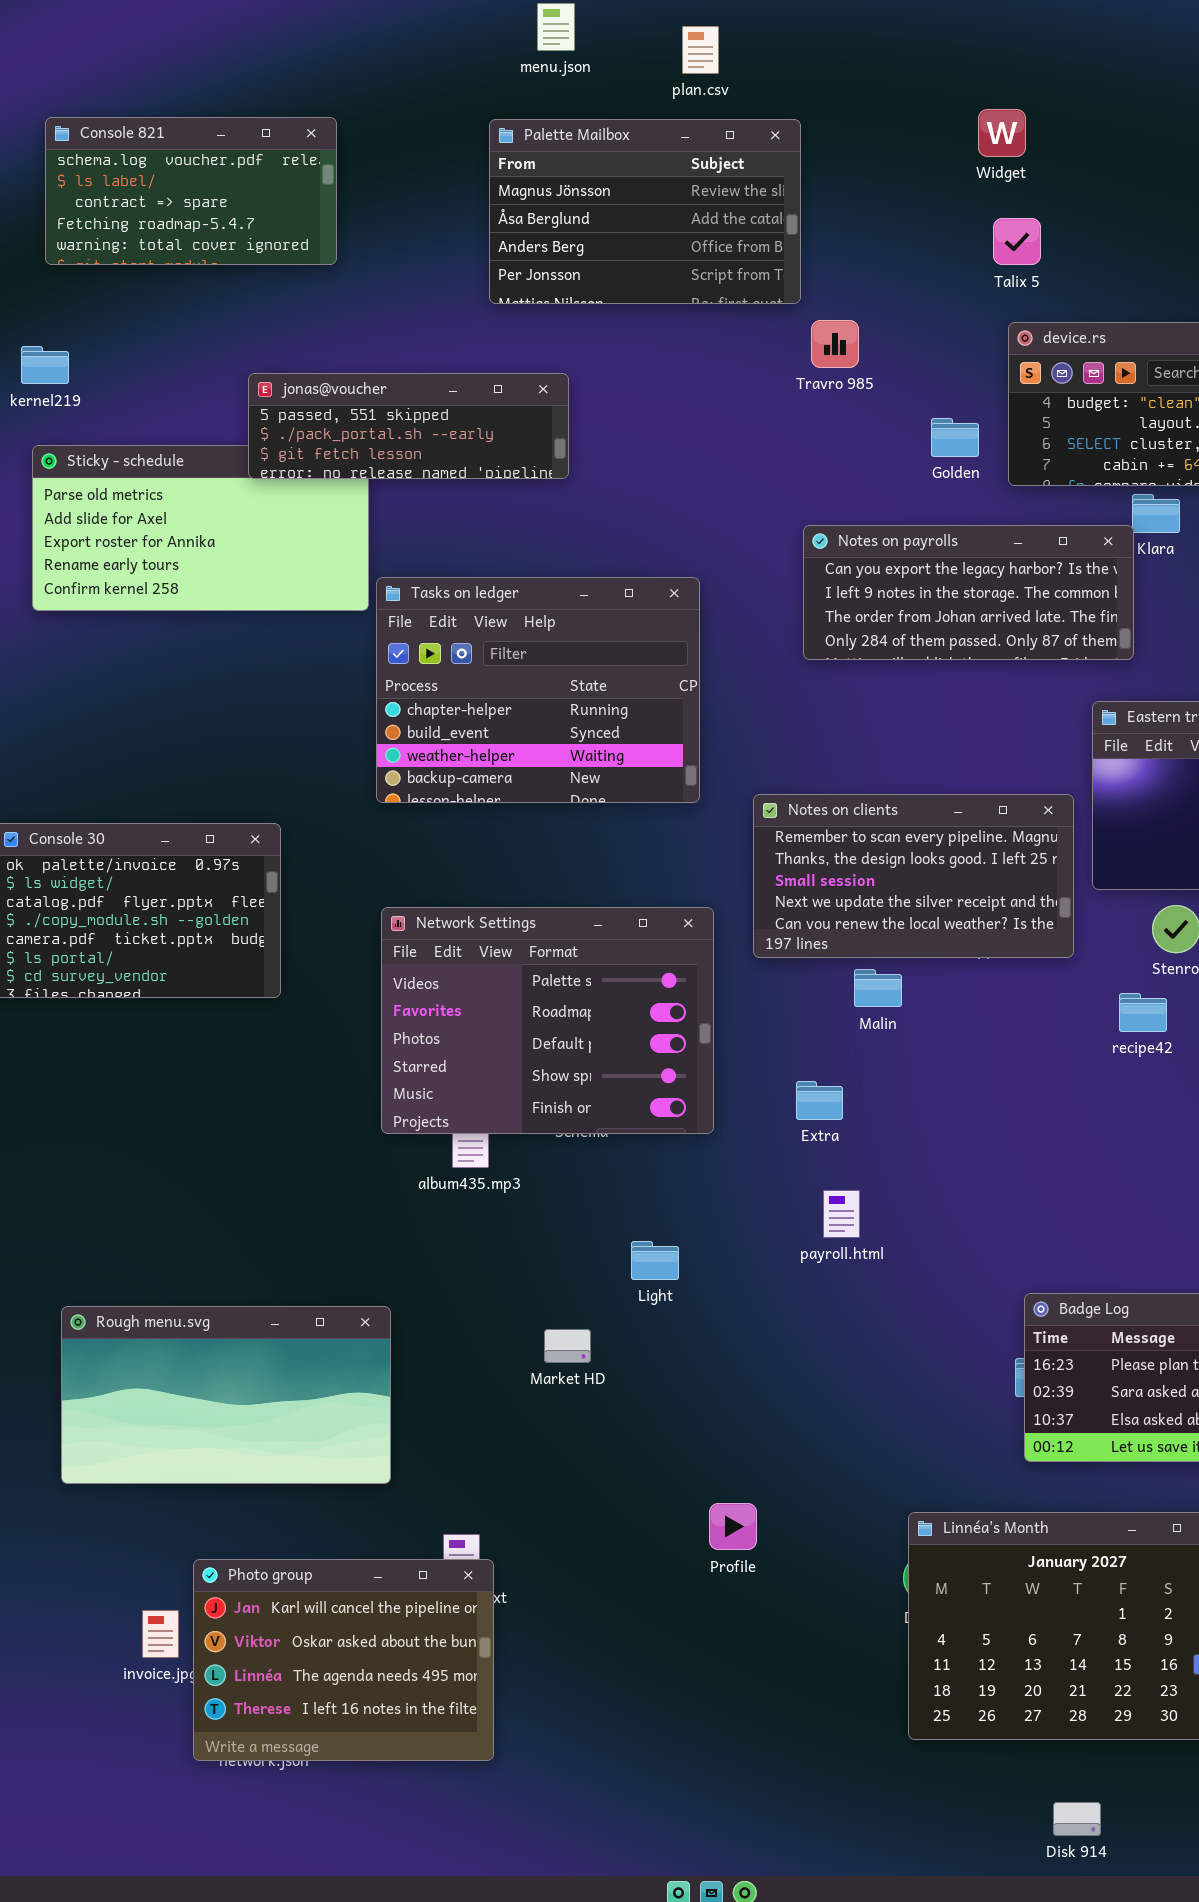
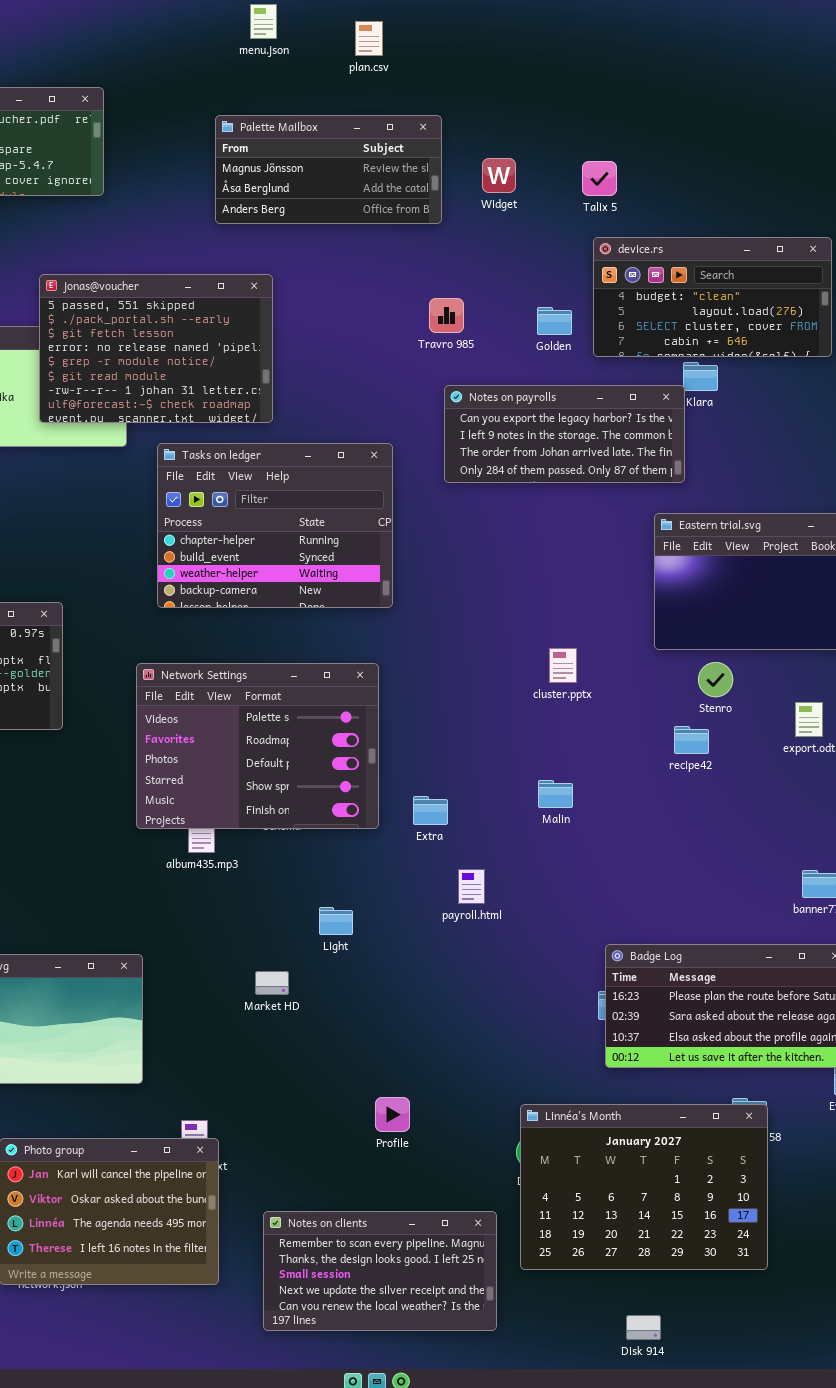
Widget: [978,109,1026,157] -> [482,158,516,193], moved
Palette Mailbox: [489,119,801,304] -> [215,115,442,224], resized
Travro 985: [811,320,859,368] -> [429,298,464,333], moved
jonas@voucher: [248,373,569,479] -> [39,274,273,423], resized
Tasks on ledger: [376,577,700,803] -> [157,443,393,608], moved
Notes on clients: [753,794,1074,958] -> [263,1211,497,1331], moved
Malin: [854,969,902,1007] -> [538,780,573,808], moved
Extra: [796,1081,843,1120] -> [413,796,448,825], moved

